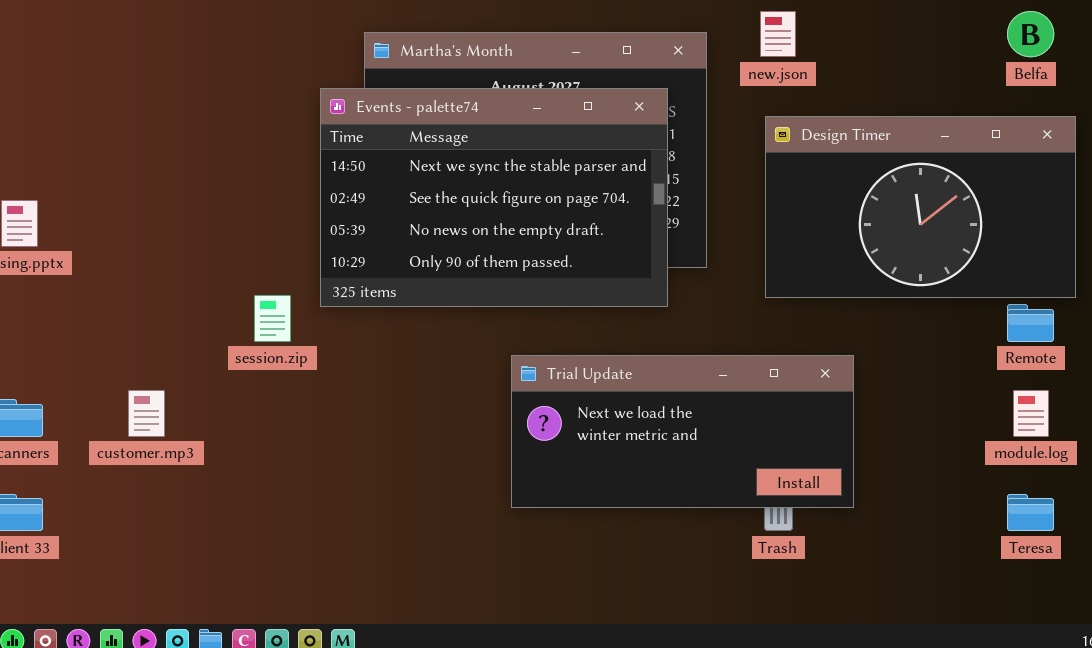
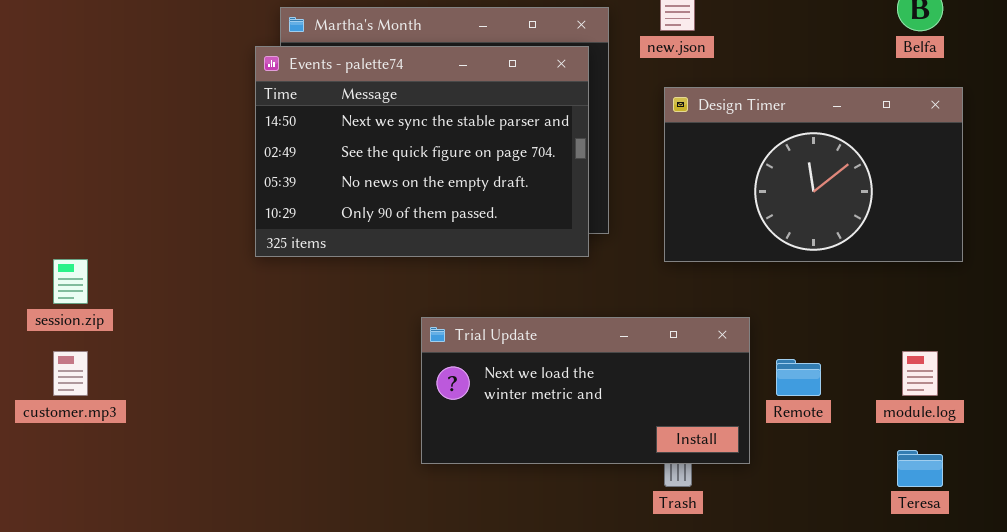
Events - palette74: [320,88,668,307] -> [255,46,589,257], moved
session.zip: [254,295,291,342] -> [53,259,88,304], moved
Remote: [1007,304,1054,342] -> [776,359,821,396], moved

